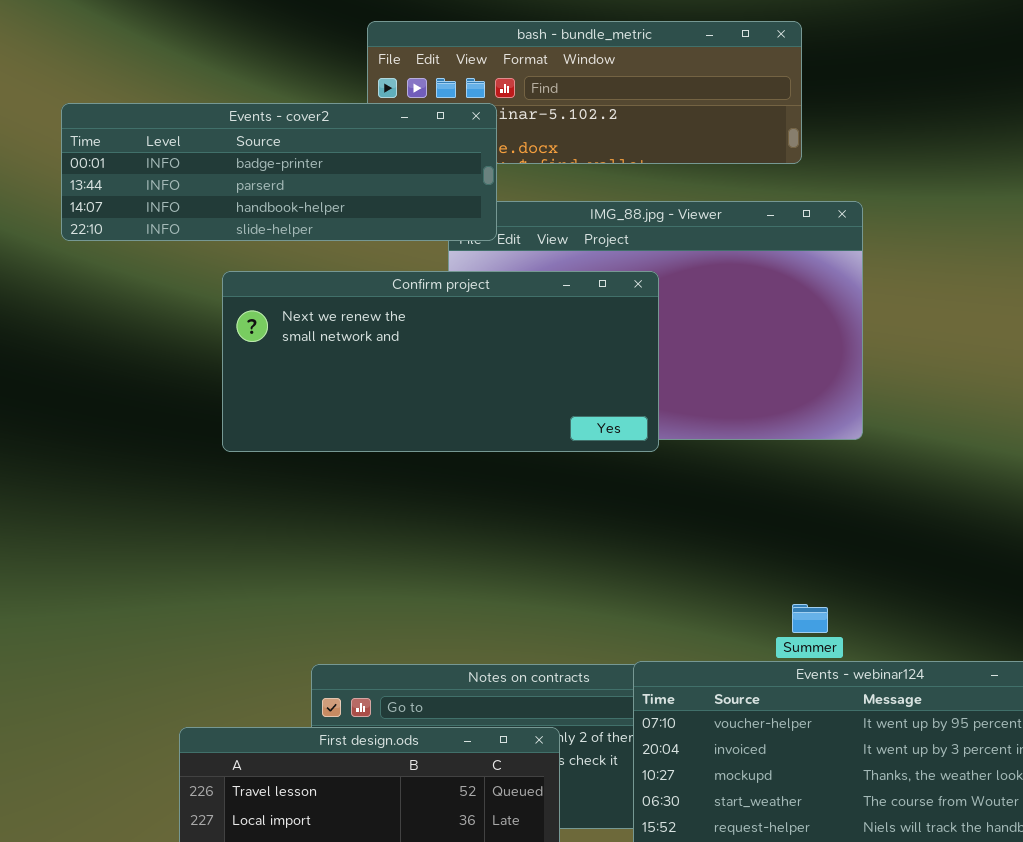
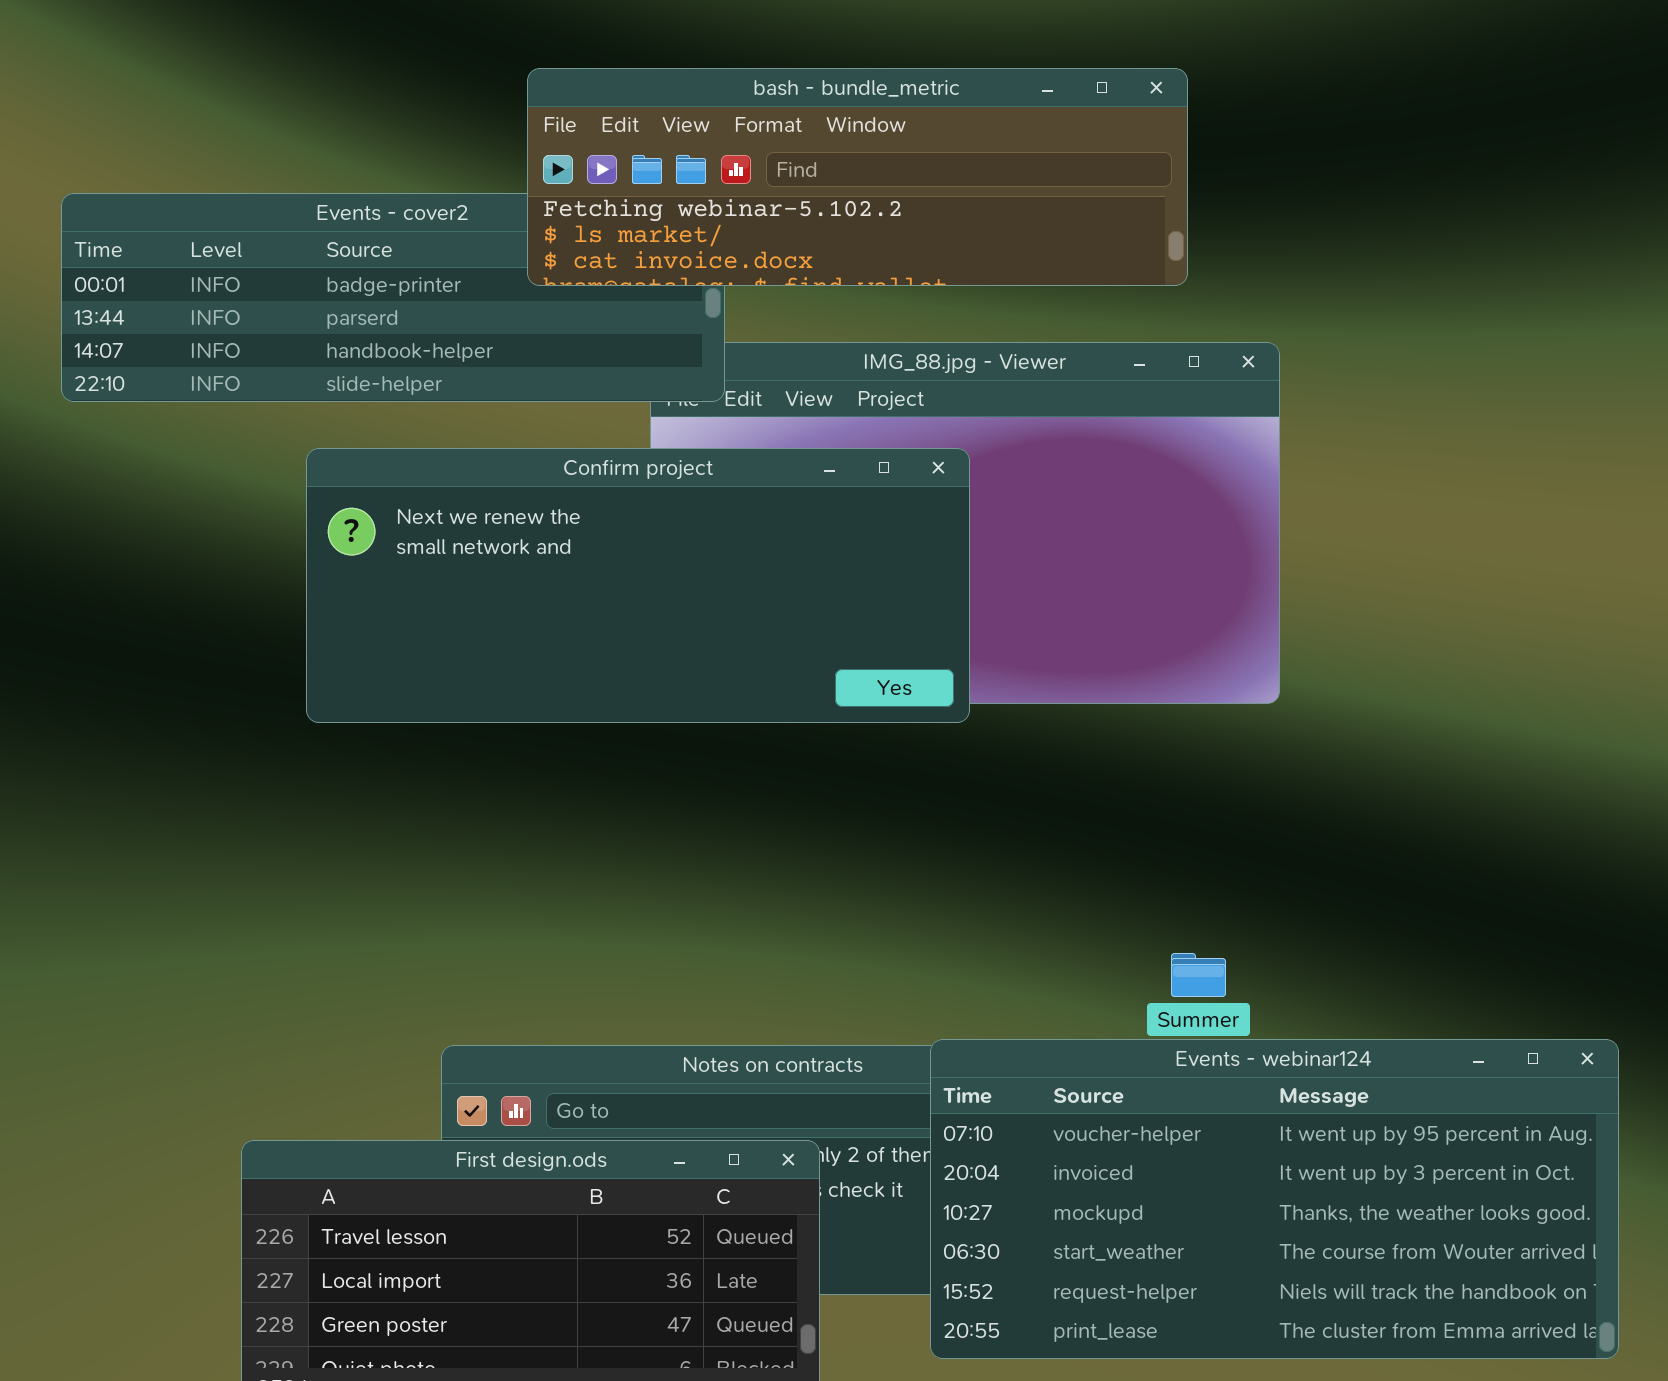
bash - bundle_metric: [367,21,802,164] -> [527,68,1188,286], raised

